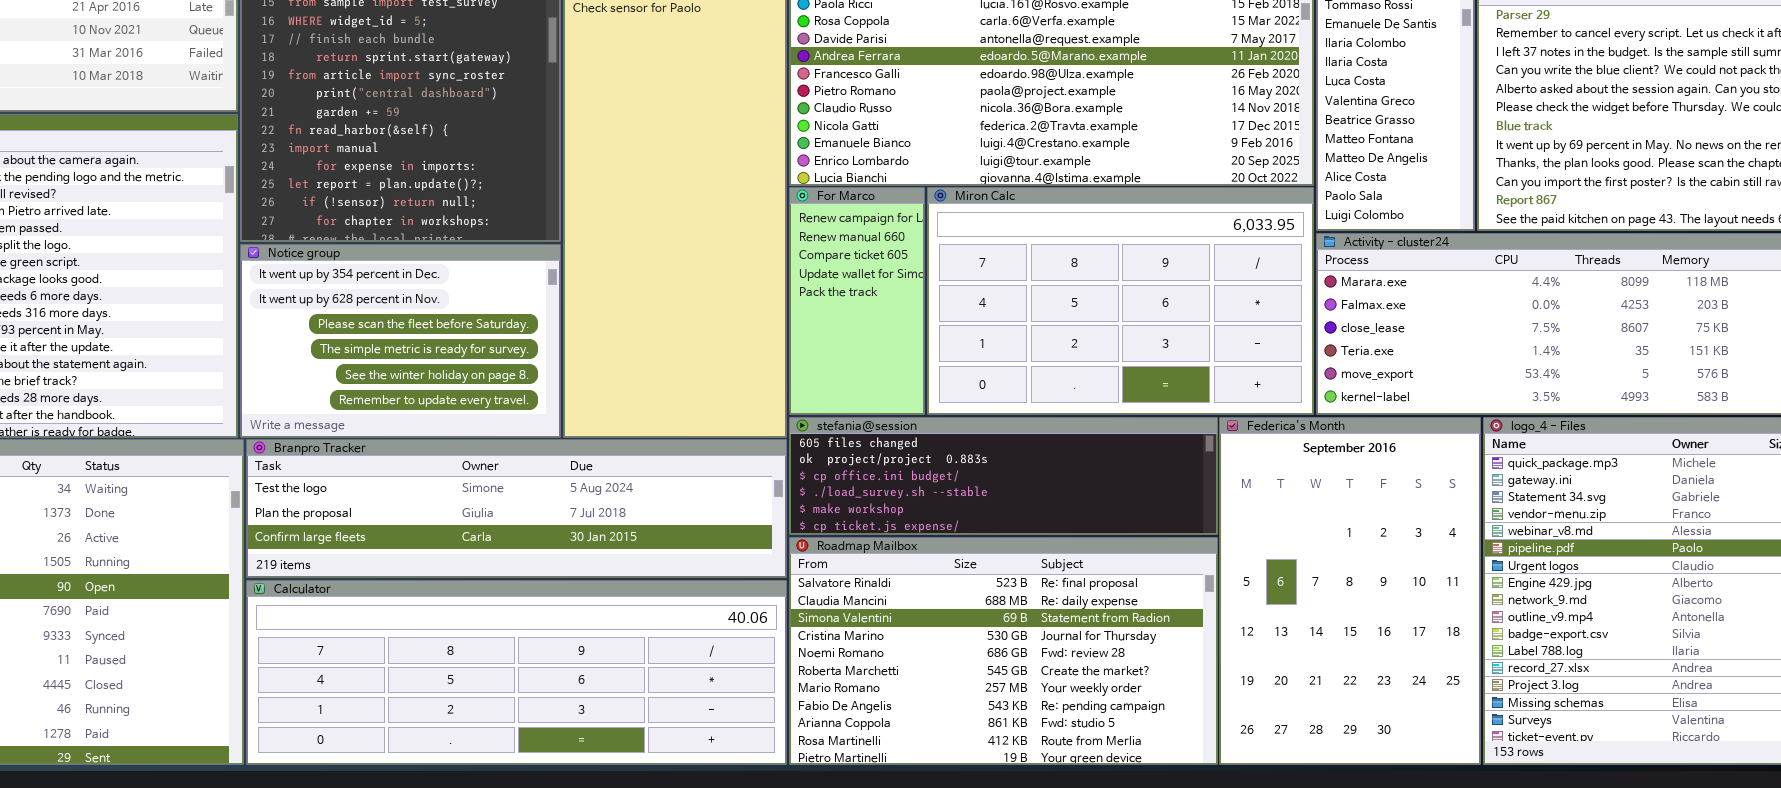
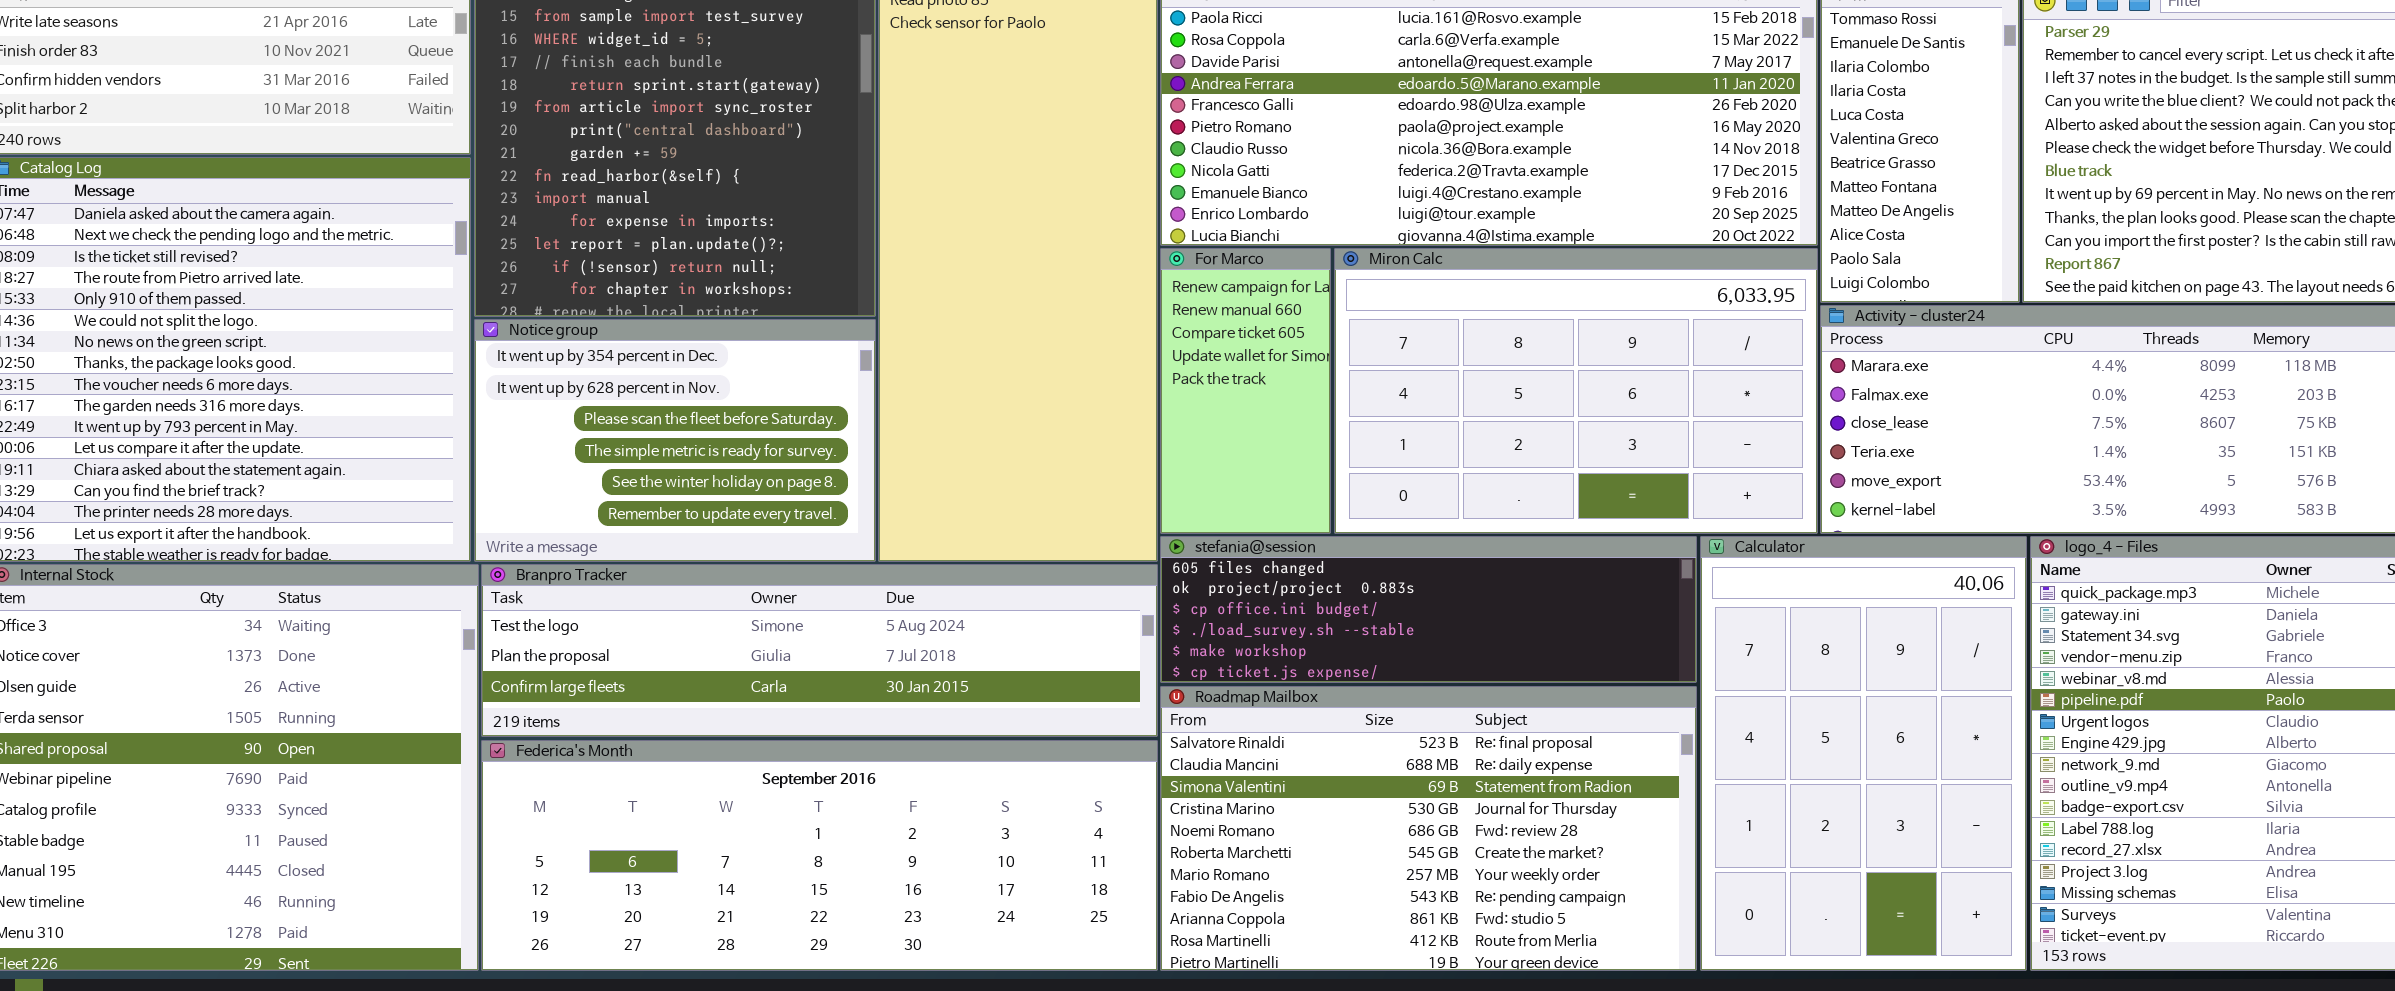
Federica's Month: [1219,417,1481,765] -> [481,740,1158,971], moved, resized
Calculator: [246,580,787,765] -> [1700,536,2027,971], moved, resized

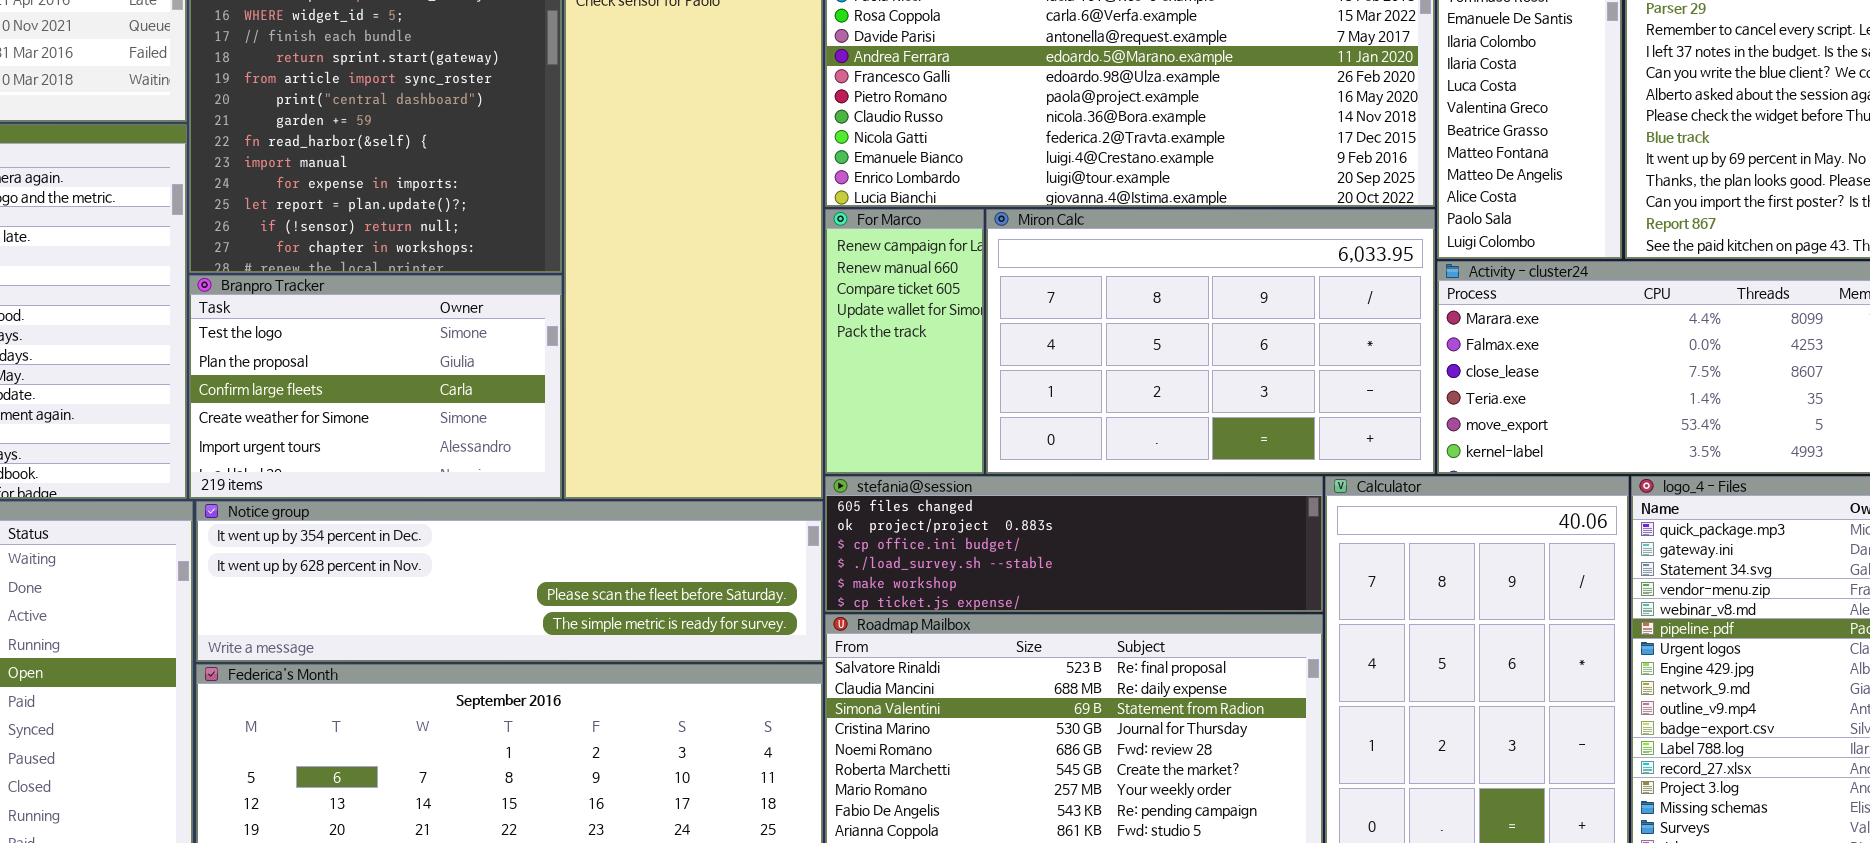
Notice group: [474,319,876,562] -> [196,501,823,662], moved, resized
Branpro Tracker: [481,564,1158,737] -> [189,275,562,499], moved, resized

